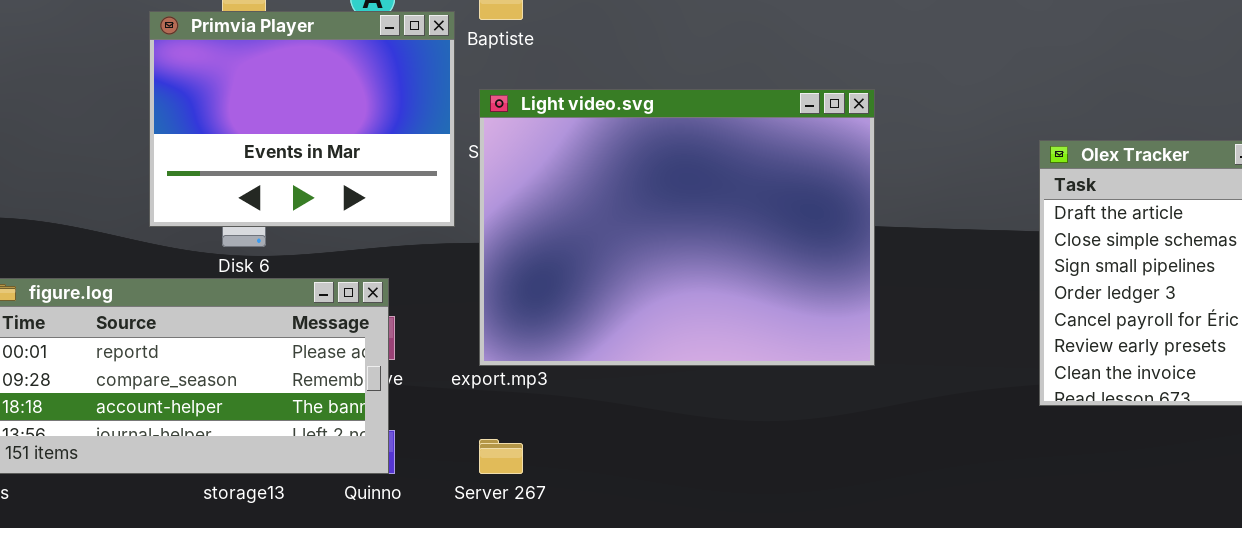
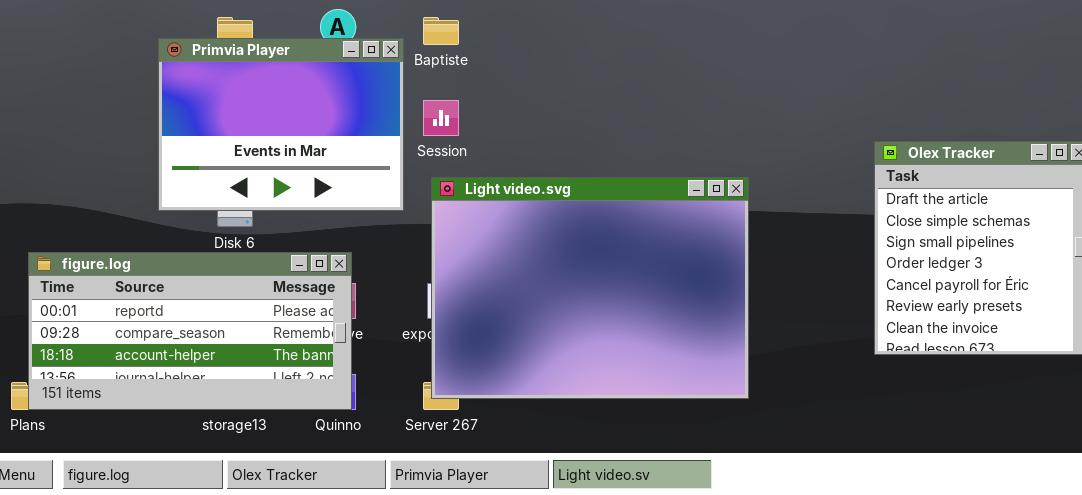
Light video.svg: [479,89,875,366] -> [431,177,749,399], moved

